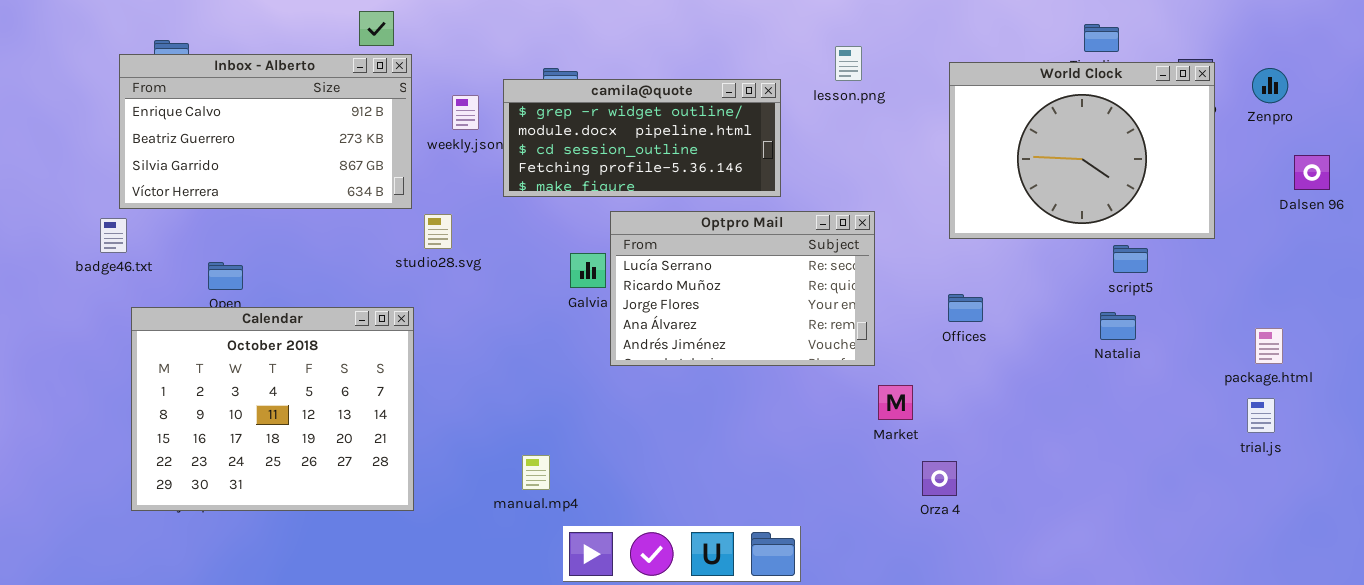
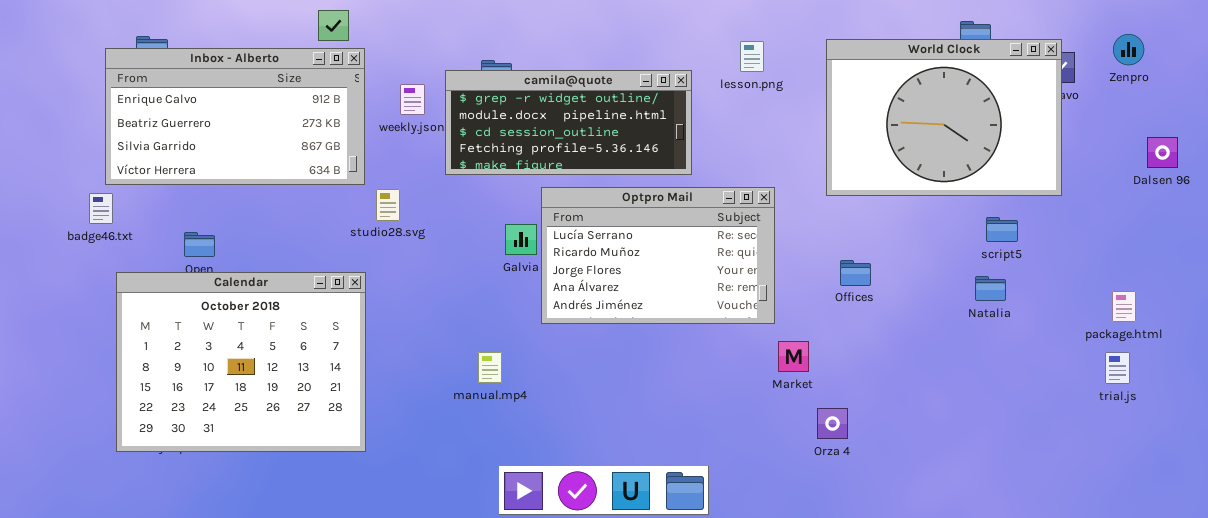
World Clock: [949,62,1215,239] -> [826,39,1062,196], moved
Zenpro: [1252,68,1288,103] -> [1113,34,1144,65], moved
manual.mp4: [522,455,550,490] -> [478,352,502,383], moved

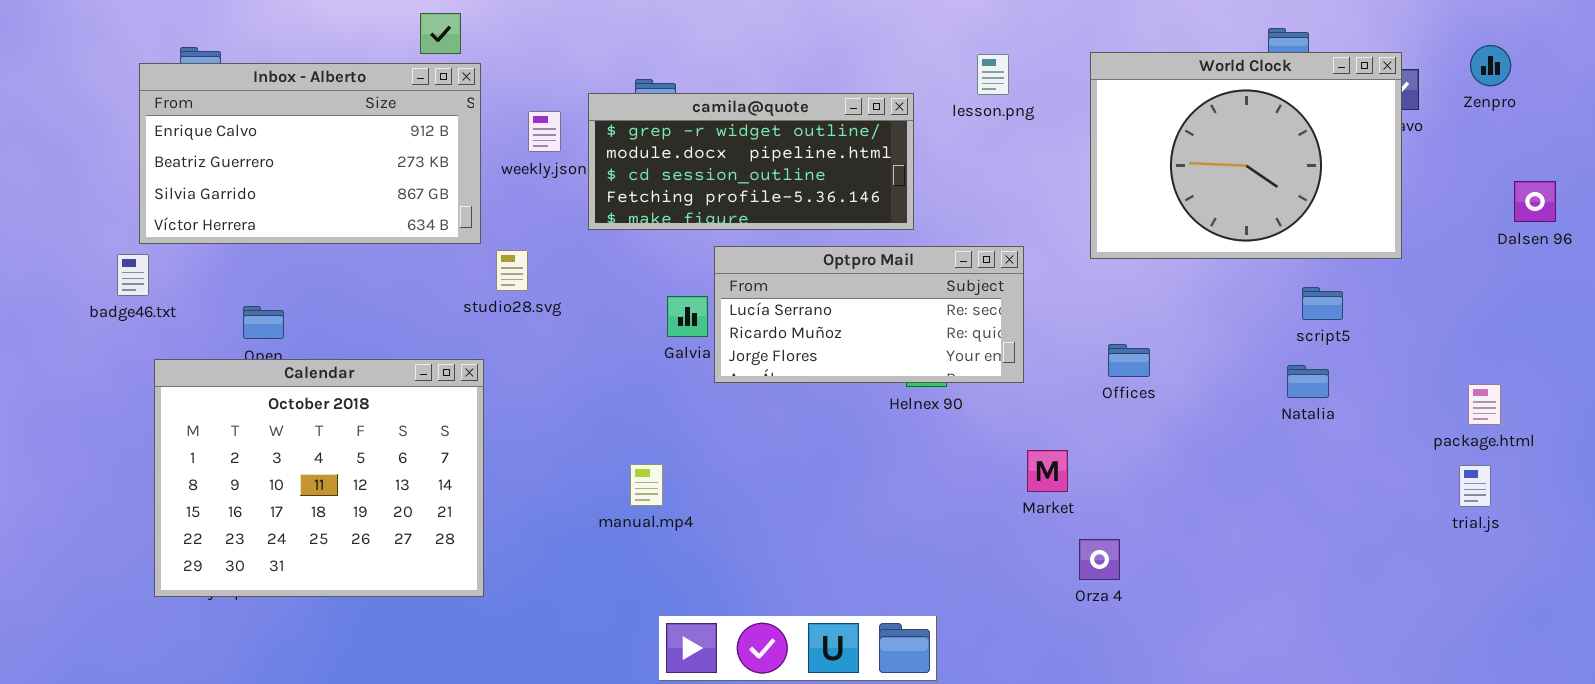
Optpro Mail: [541,187,775,324] -> [714,246,1024,383], resized

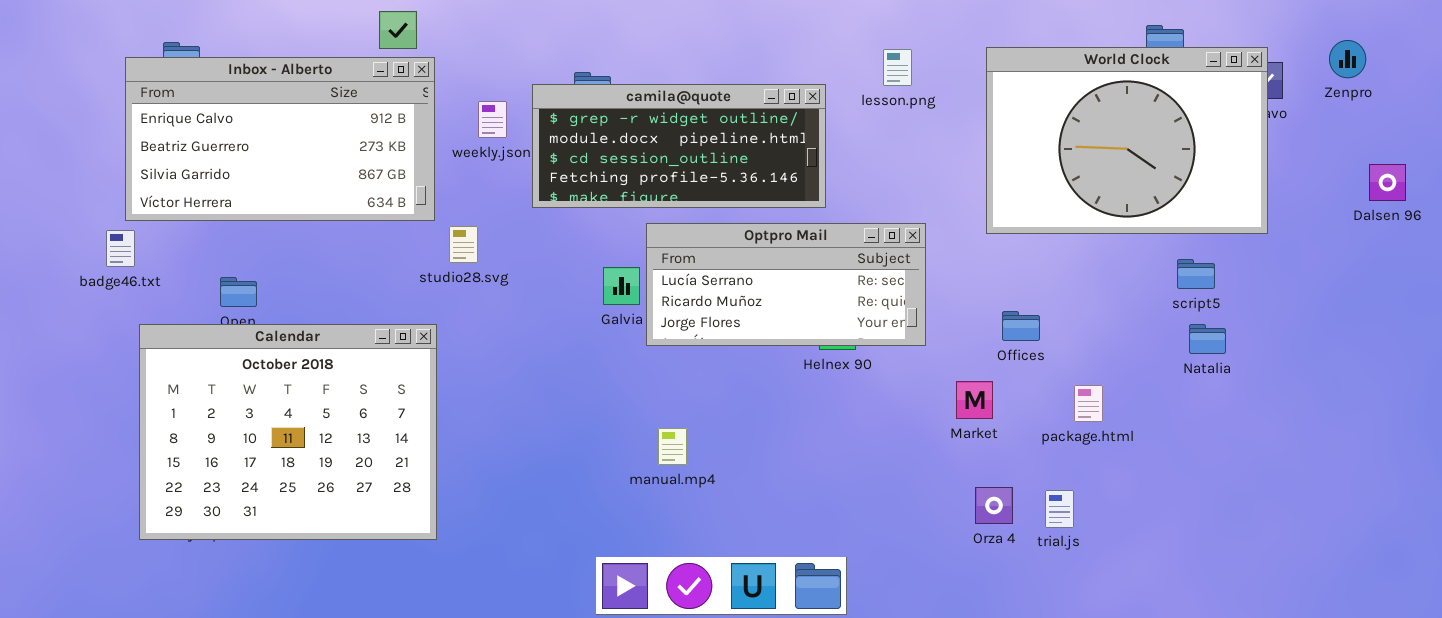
Natalia: [1287,365,1329,398] -> [1189,324,1226,354], moved
package.html: [1468,384,1501,425] -> [1074,385,1103,422], moved
Market: [1027,450,1068,492] -> [956,381,993,419], moved
manual.mp4: [630,464,663,506] -> [658,428,687,465], moved
trial.js: [1459,465,1491,507] -> [1045,490,1074,528], moved

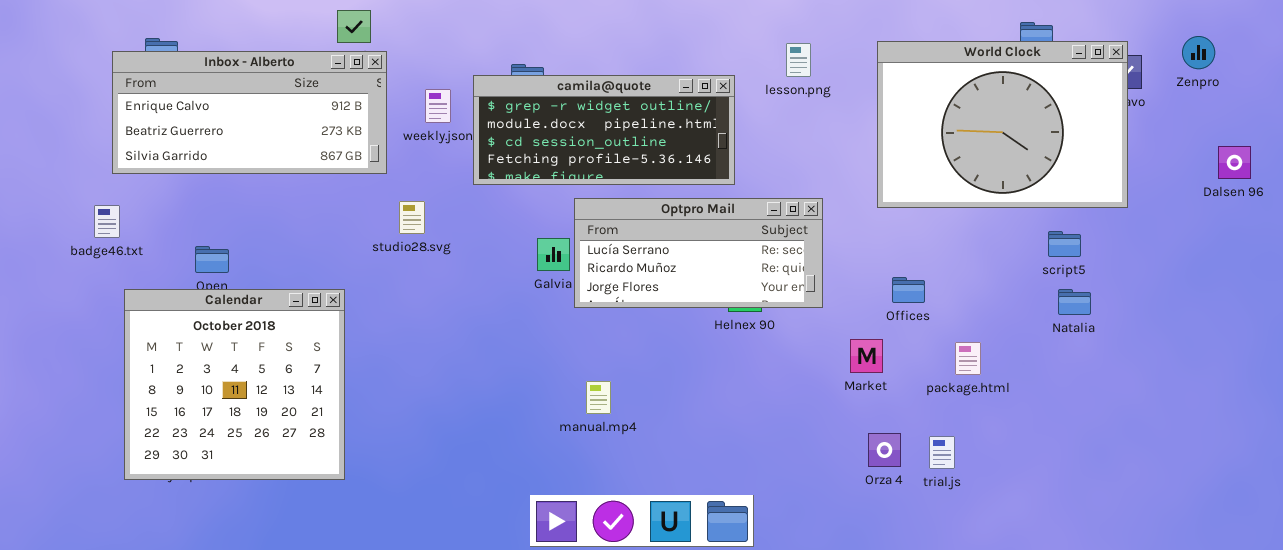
Inbox - Alberto: [125,57,435,221] -> [112,51,387,174], resized
Calendar: [139,324,437,540] -> [124,289,345,480], resized

